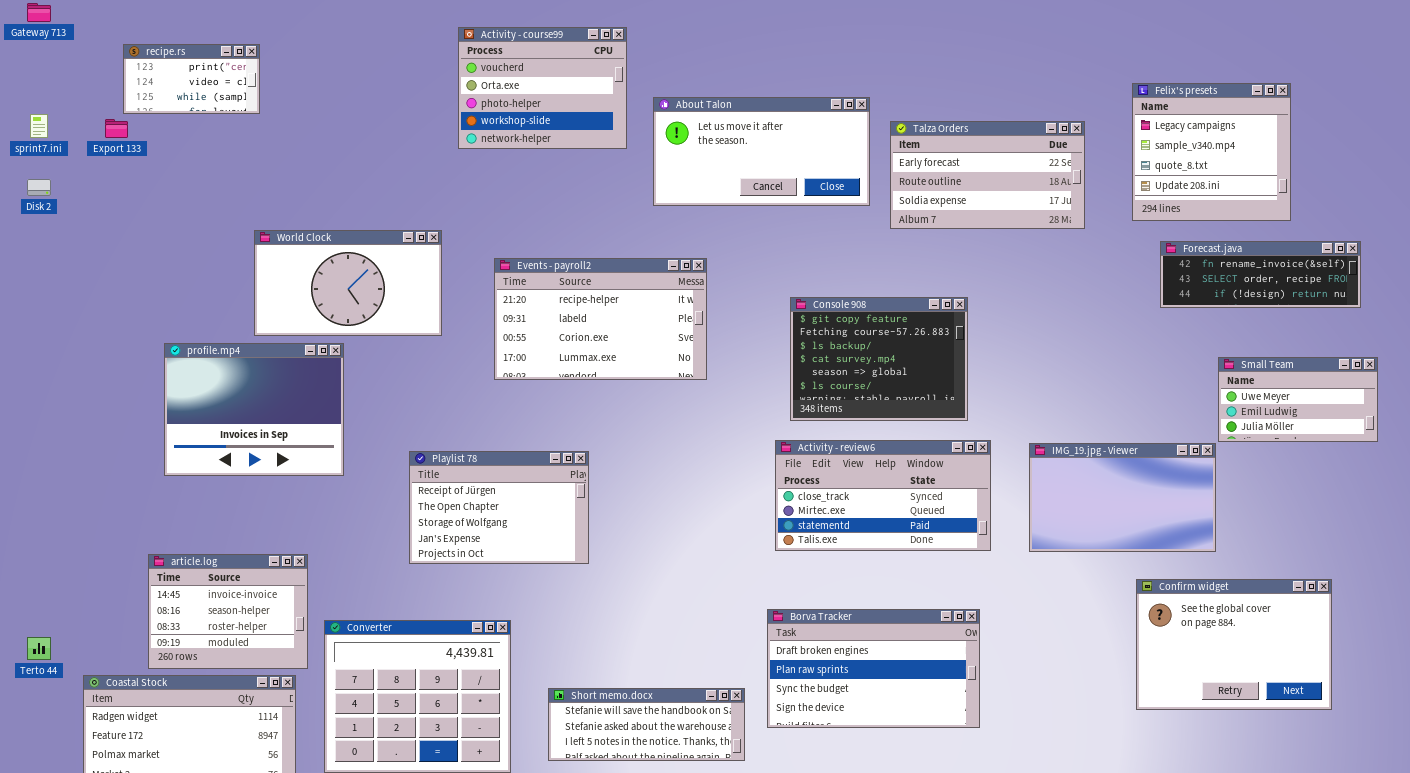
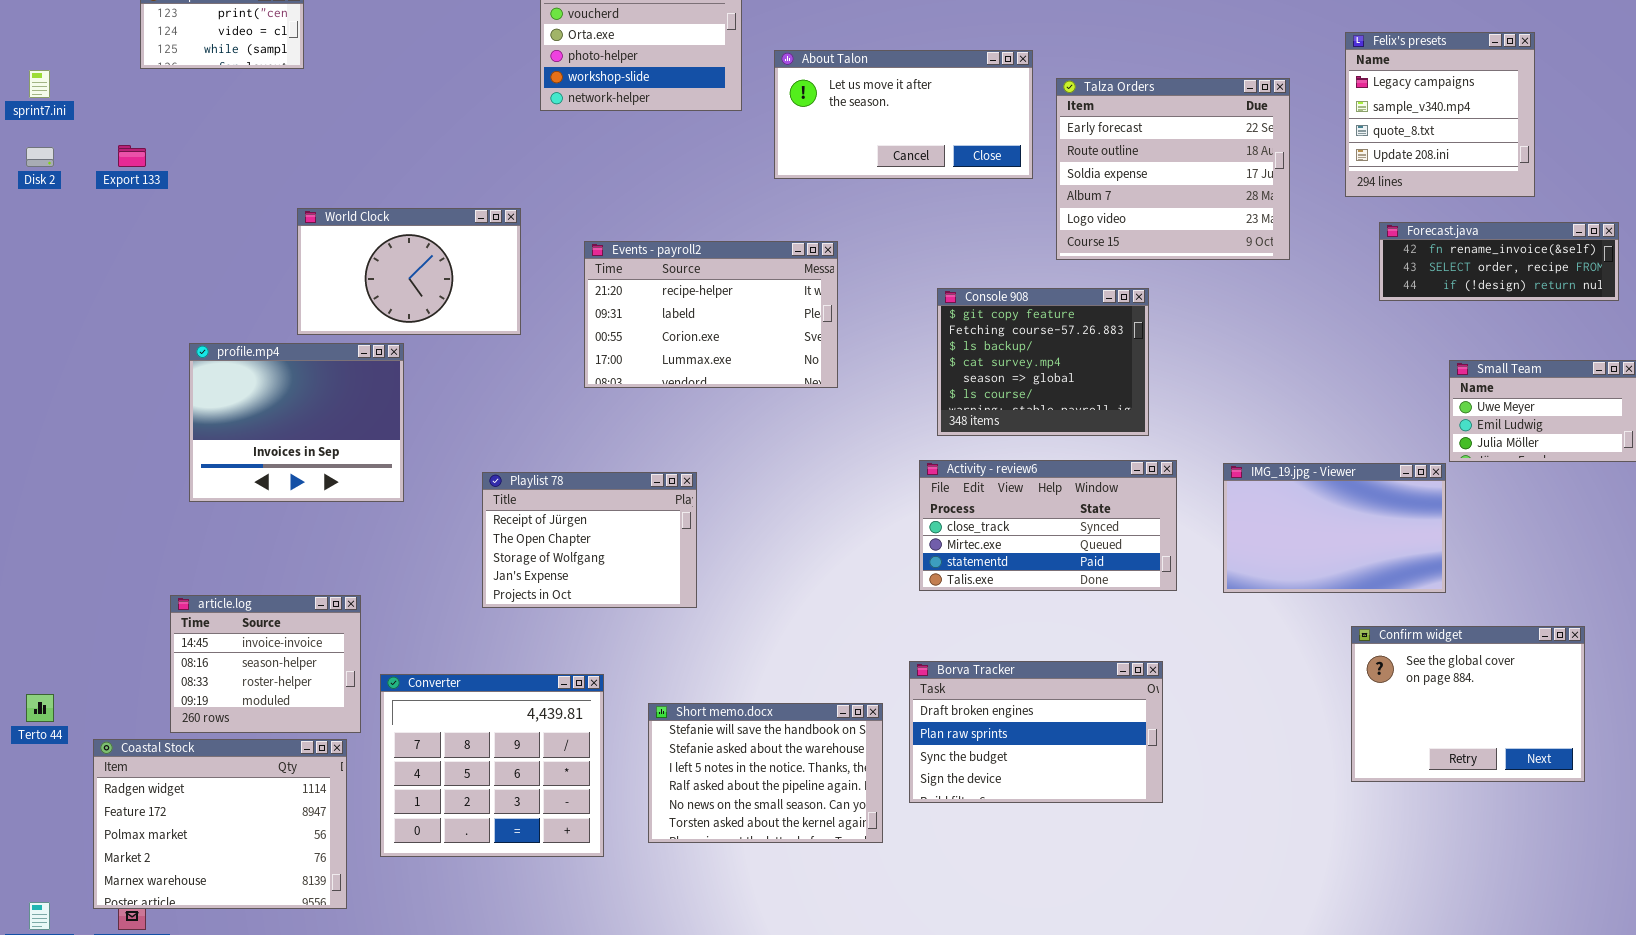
Export 133: [105,119,128,138] -> [118,145,146,167], moved
Talza Orders: [890,121,1085,229] -> [1056,78,1290,260], resized
Short memo.docx: [548,688,745,761] -> [648,703,883,843], resized

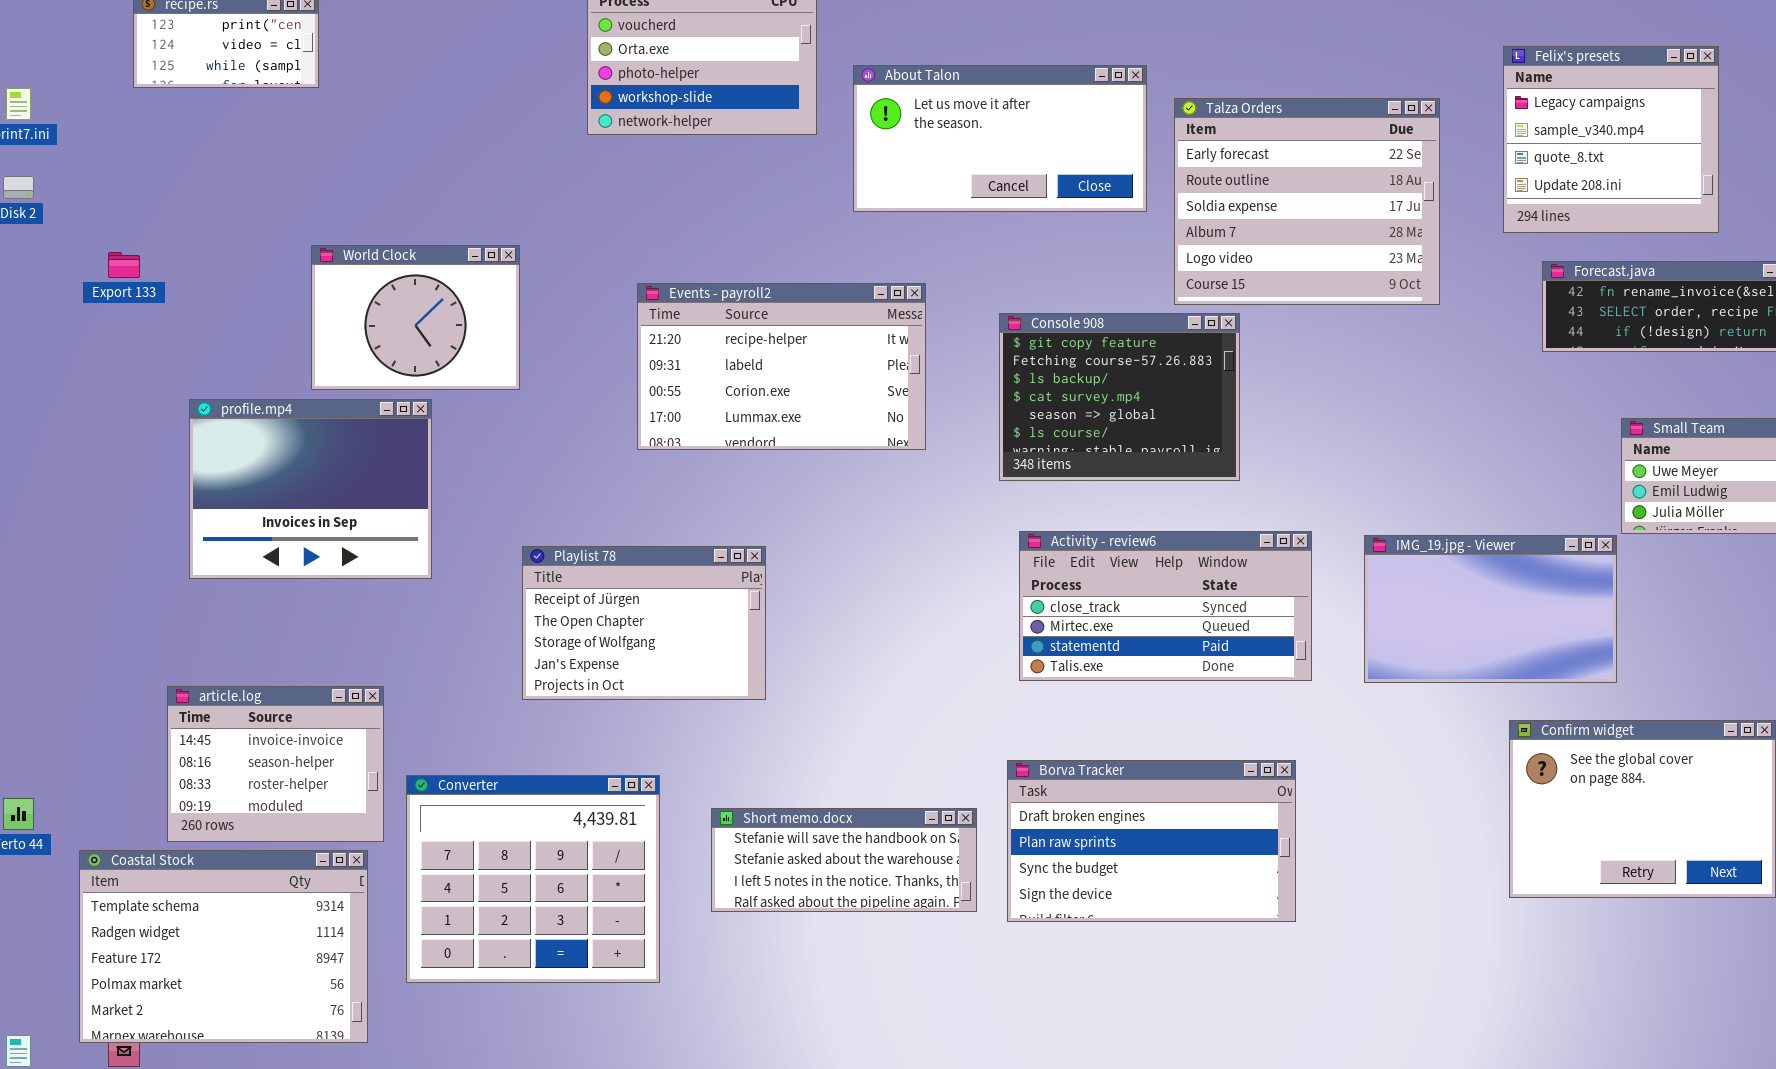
Export 133: [118,145,146,167] -> [108,252,140,278], moved
World Clock: [297,208,521,335] -> [311,245,520,390], resized
Console 908: [937,288,1149,436] -> [999,313,1240,481], moved
Short memo.docx: [648,703,883,843] -> [711,808,977,912], resized
Coastal Stock: [93,739,347,909] -> [79,850,368,1043], scrolled up 1 row

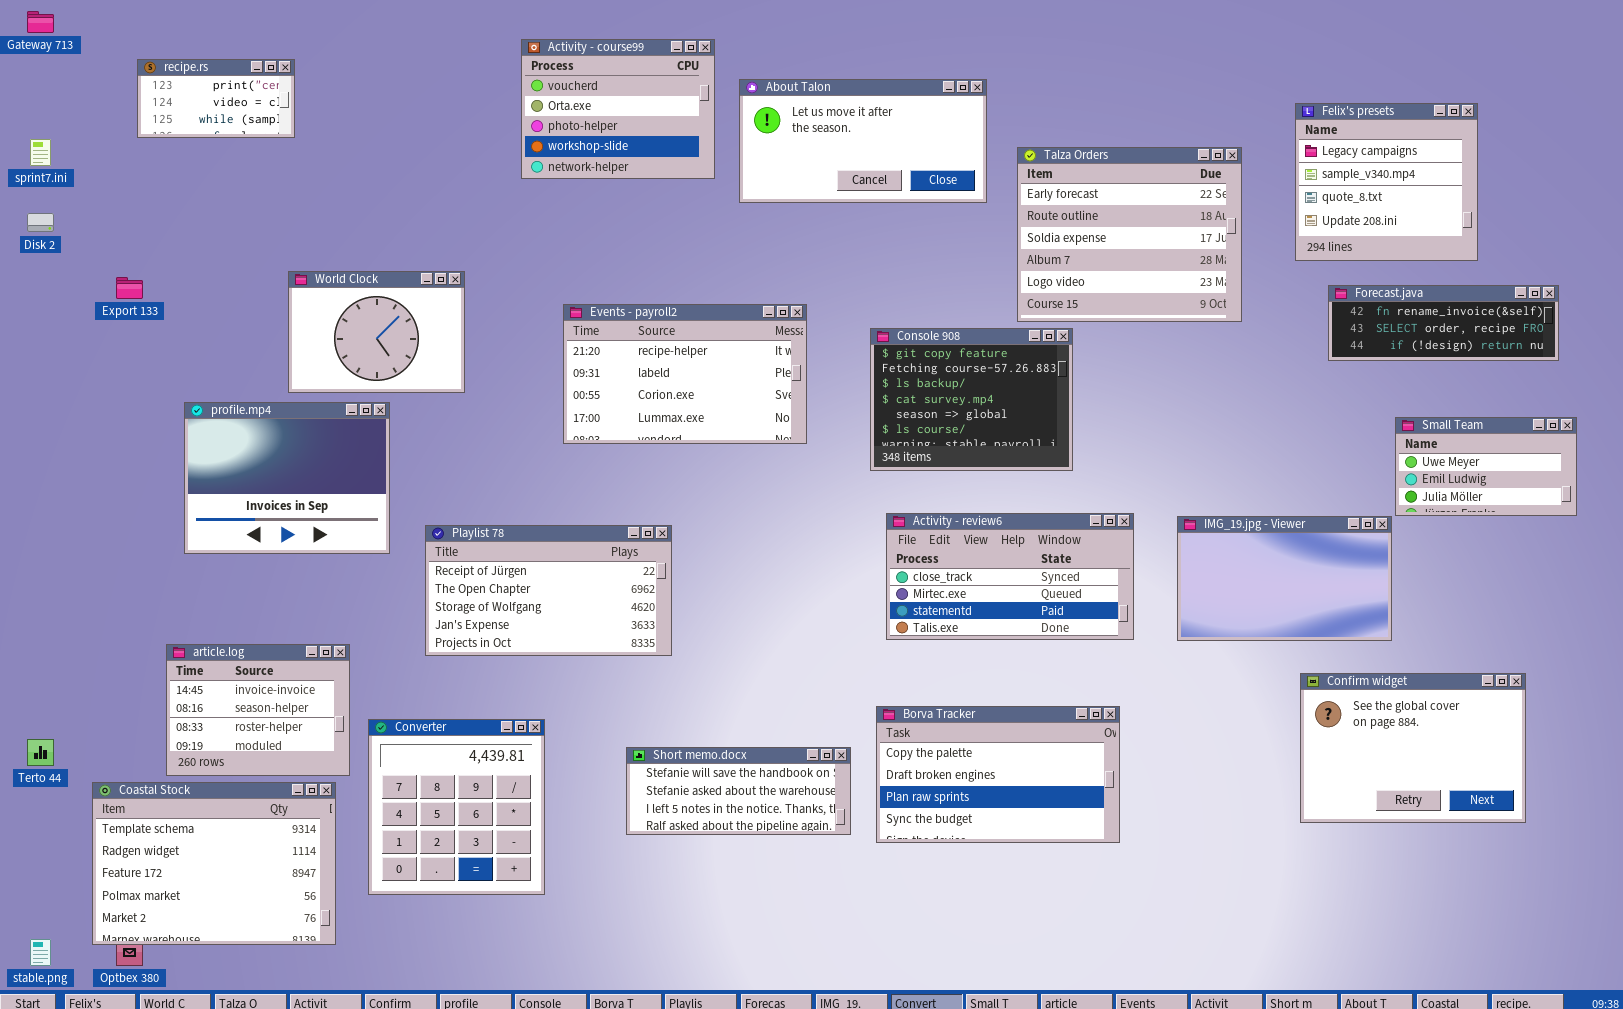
About Talon: [853,65,1147,212] -> [739,79,987,203], moved
Playlist 78: [522,546,766,700] -> [425,525,672,656], resized
Borva Tracker: [1007,760,1296,922] -> [876,706,1120,843], scrolled up 1 row
Converter: [406,775,660,983] -> [368,719,545,895], resized

